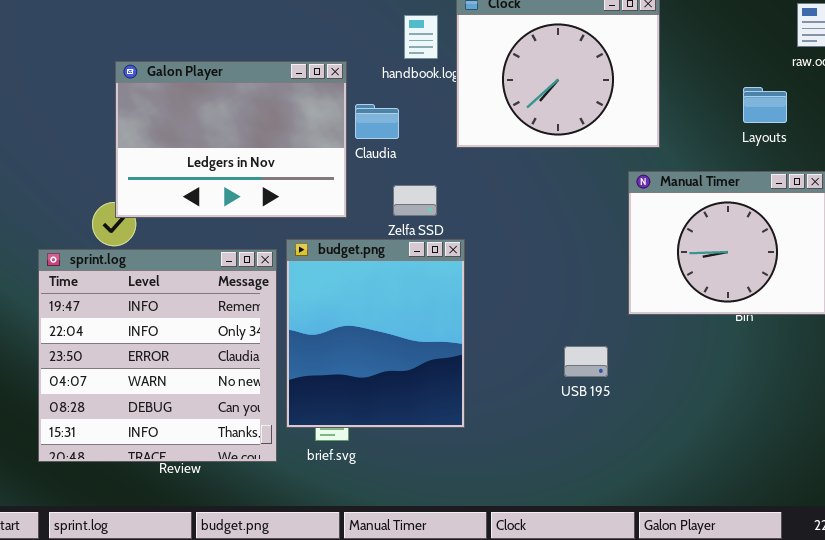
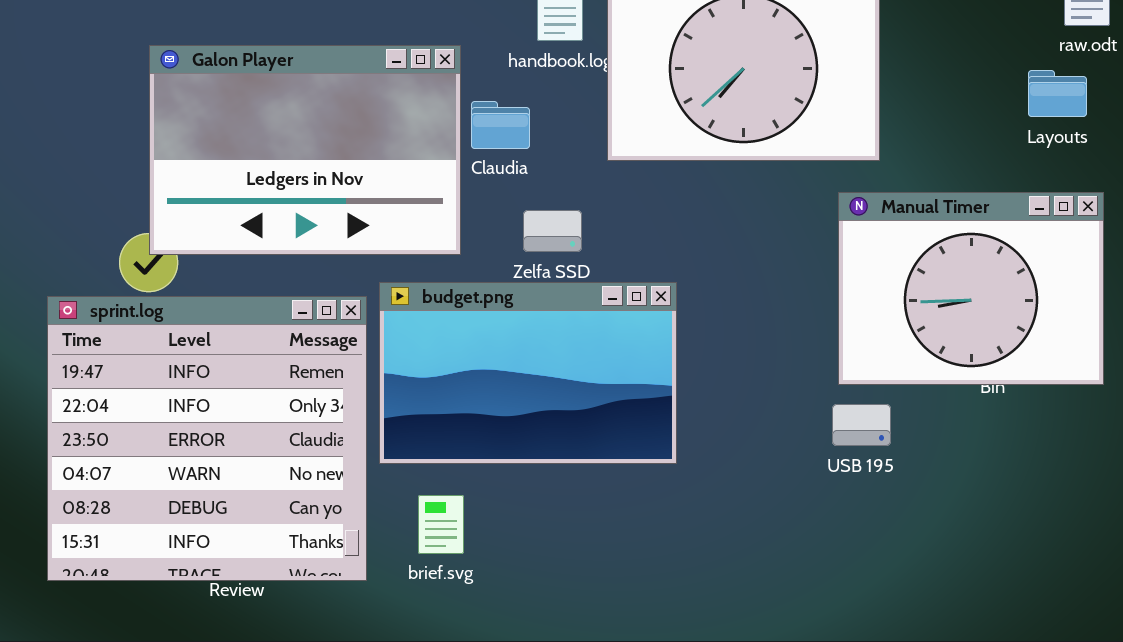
Layouts: [743,87,787,123] -> [1028,70,1087,117], moved
budget.png: [286,239,465,428] -> [379,282,677,464], resized
USB 195: [564,346,608,377] -> [832,404,891,446], moved

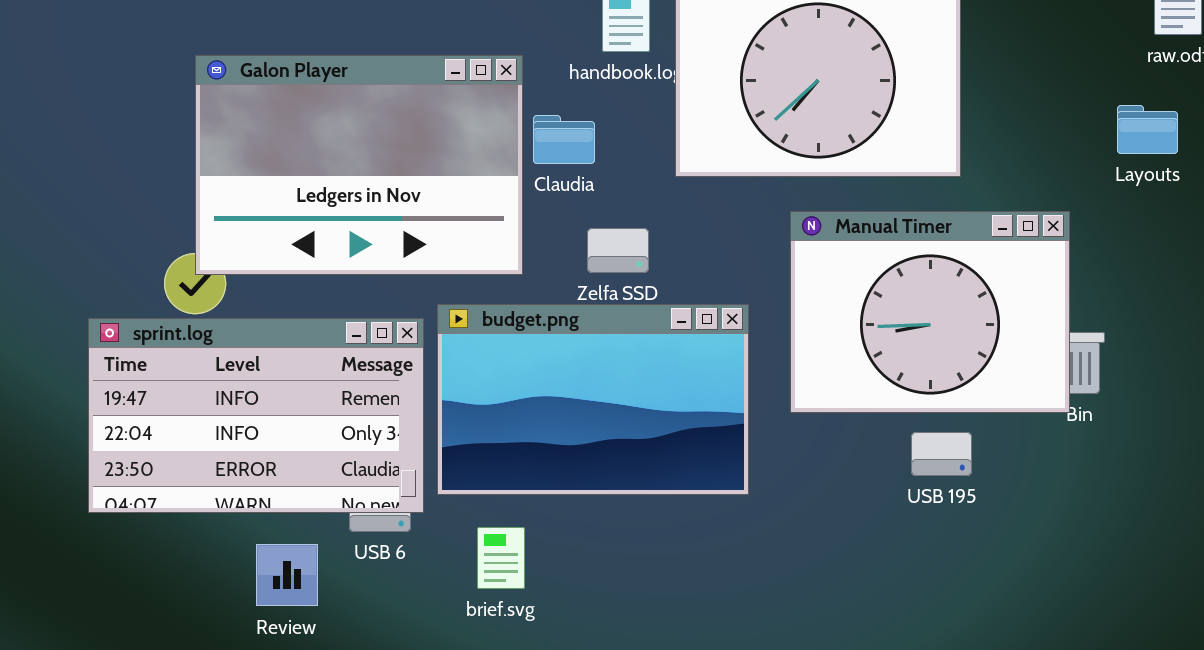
Layouts: [1028,70,1087,117] -> [1117,105,1178,154], moved
Manual Timer: [838,192,1104,385] -> [790,211,1070,413], moved
sprint.log: [47,296,367,581] -> [88,318,424,513], resized

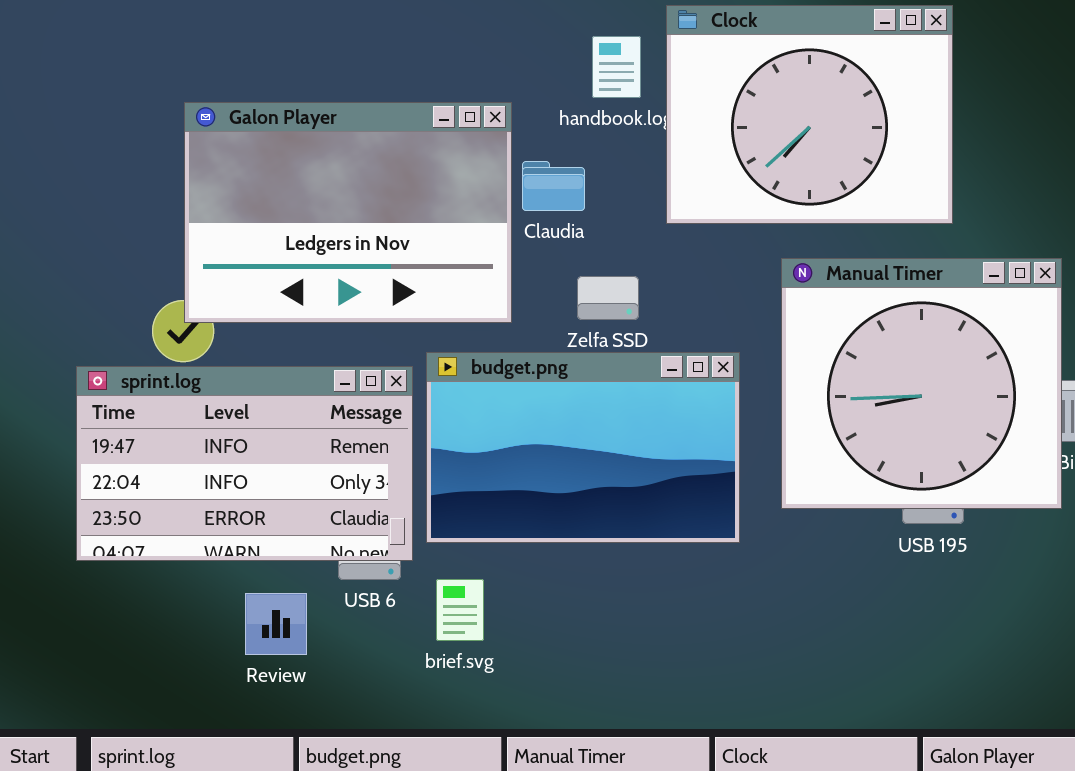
Manual Timer: [790,211,1070,413] -> [781,258,1062,509], resized
brief.svg: [477,527,525,589] -> [436,579,484,641], moved

